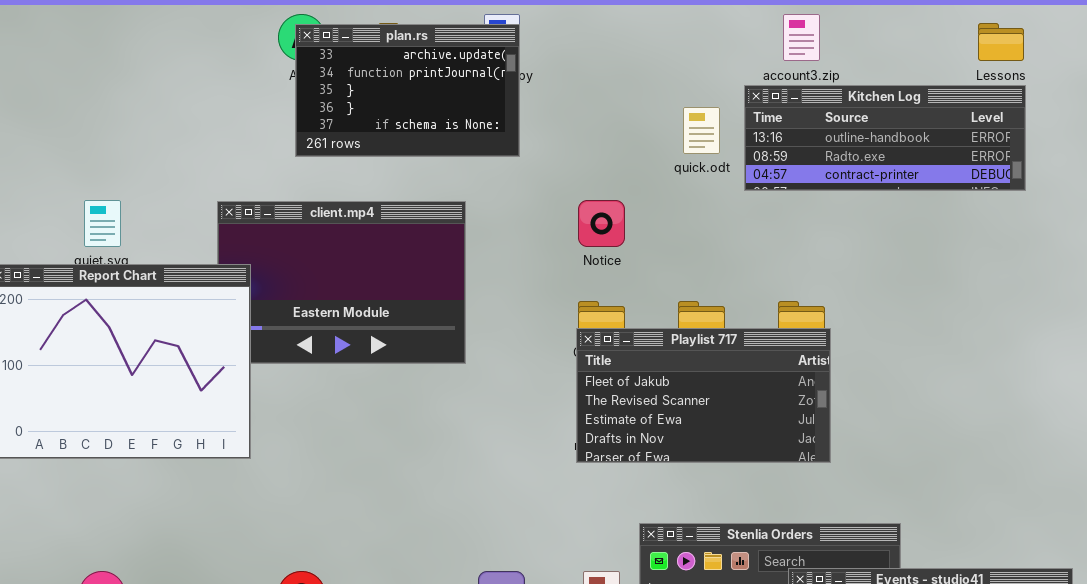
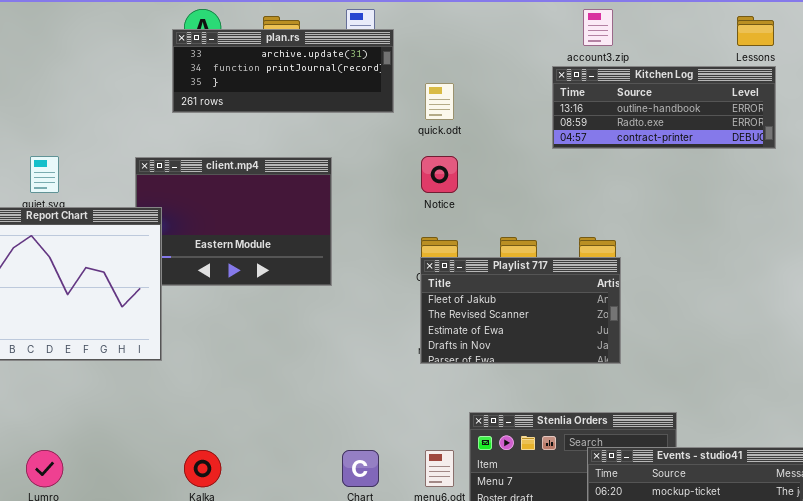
plan.rs: [295,24,520,157] -> [172,29,394,113], moved, resized
quick.odt: [683,107,720,154] -> [425,83,454,120], moved

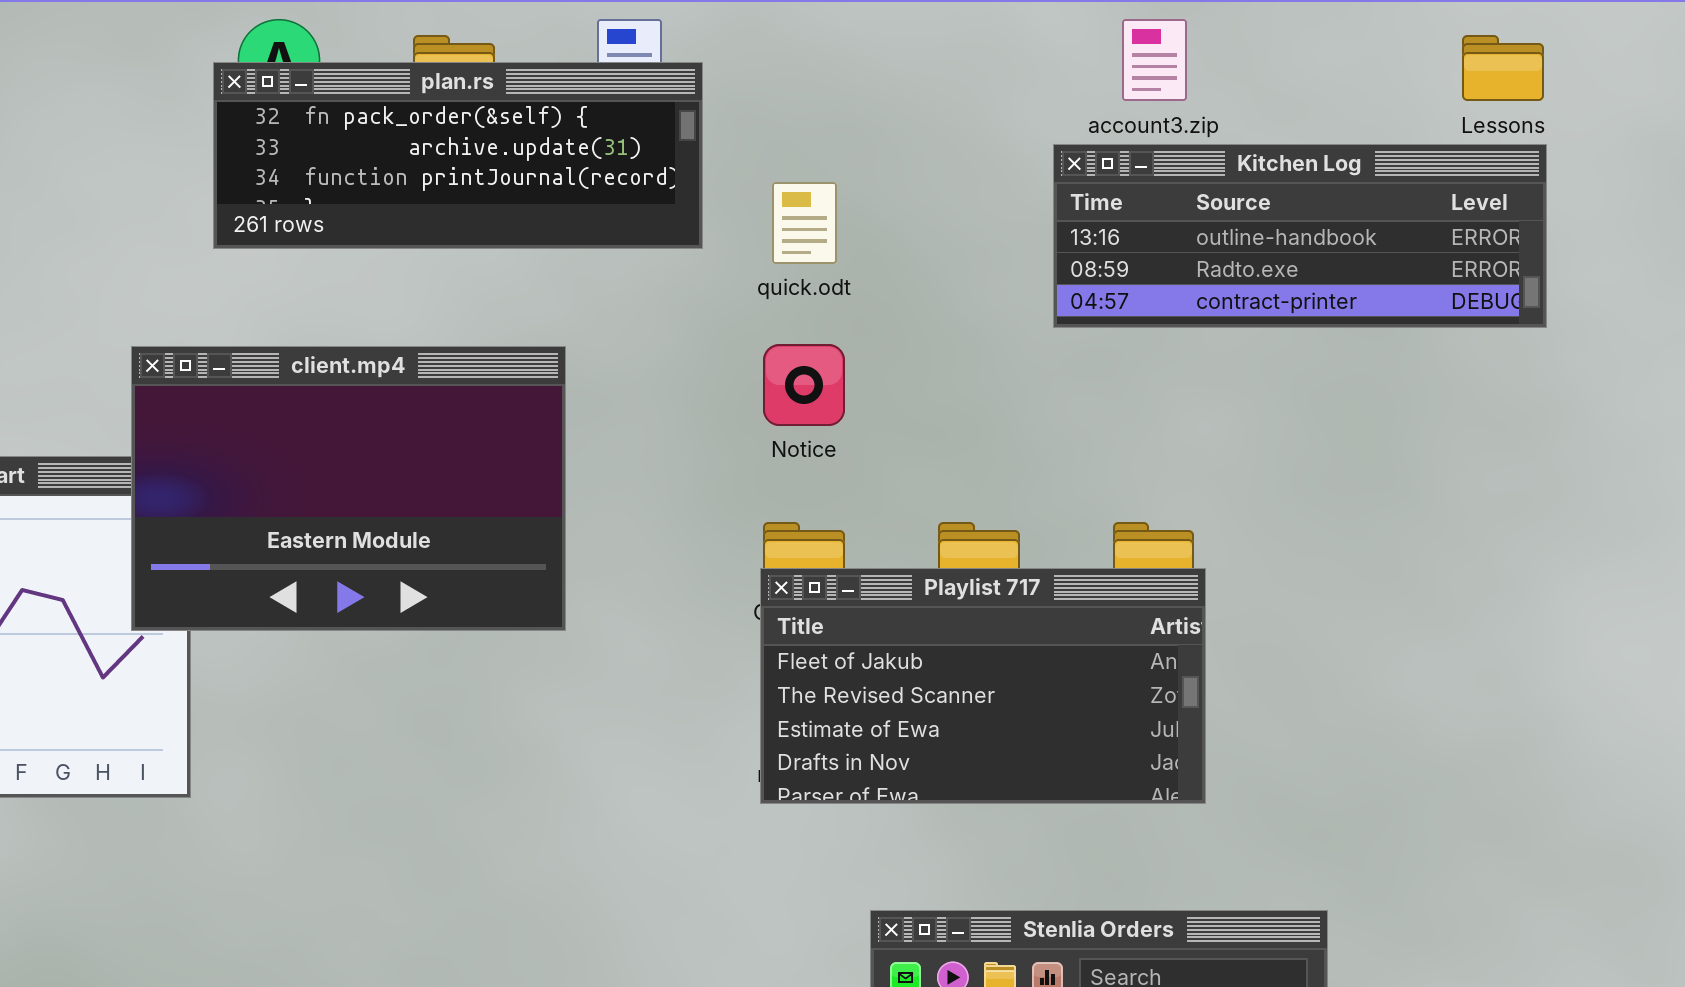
plan.rs: [172,29,394,113] -> [213,62,703,249], scrolled up 1 row
client.mp4: [135,157,332,286] -> [131,346,566,631], raised

